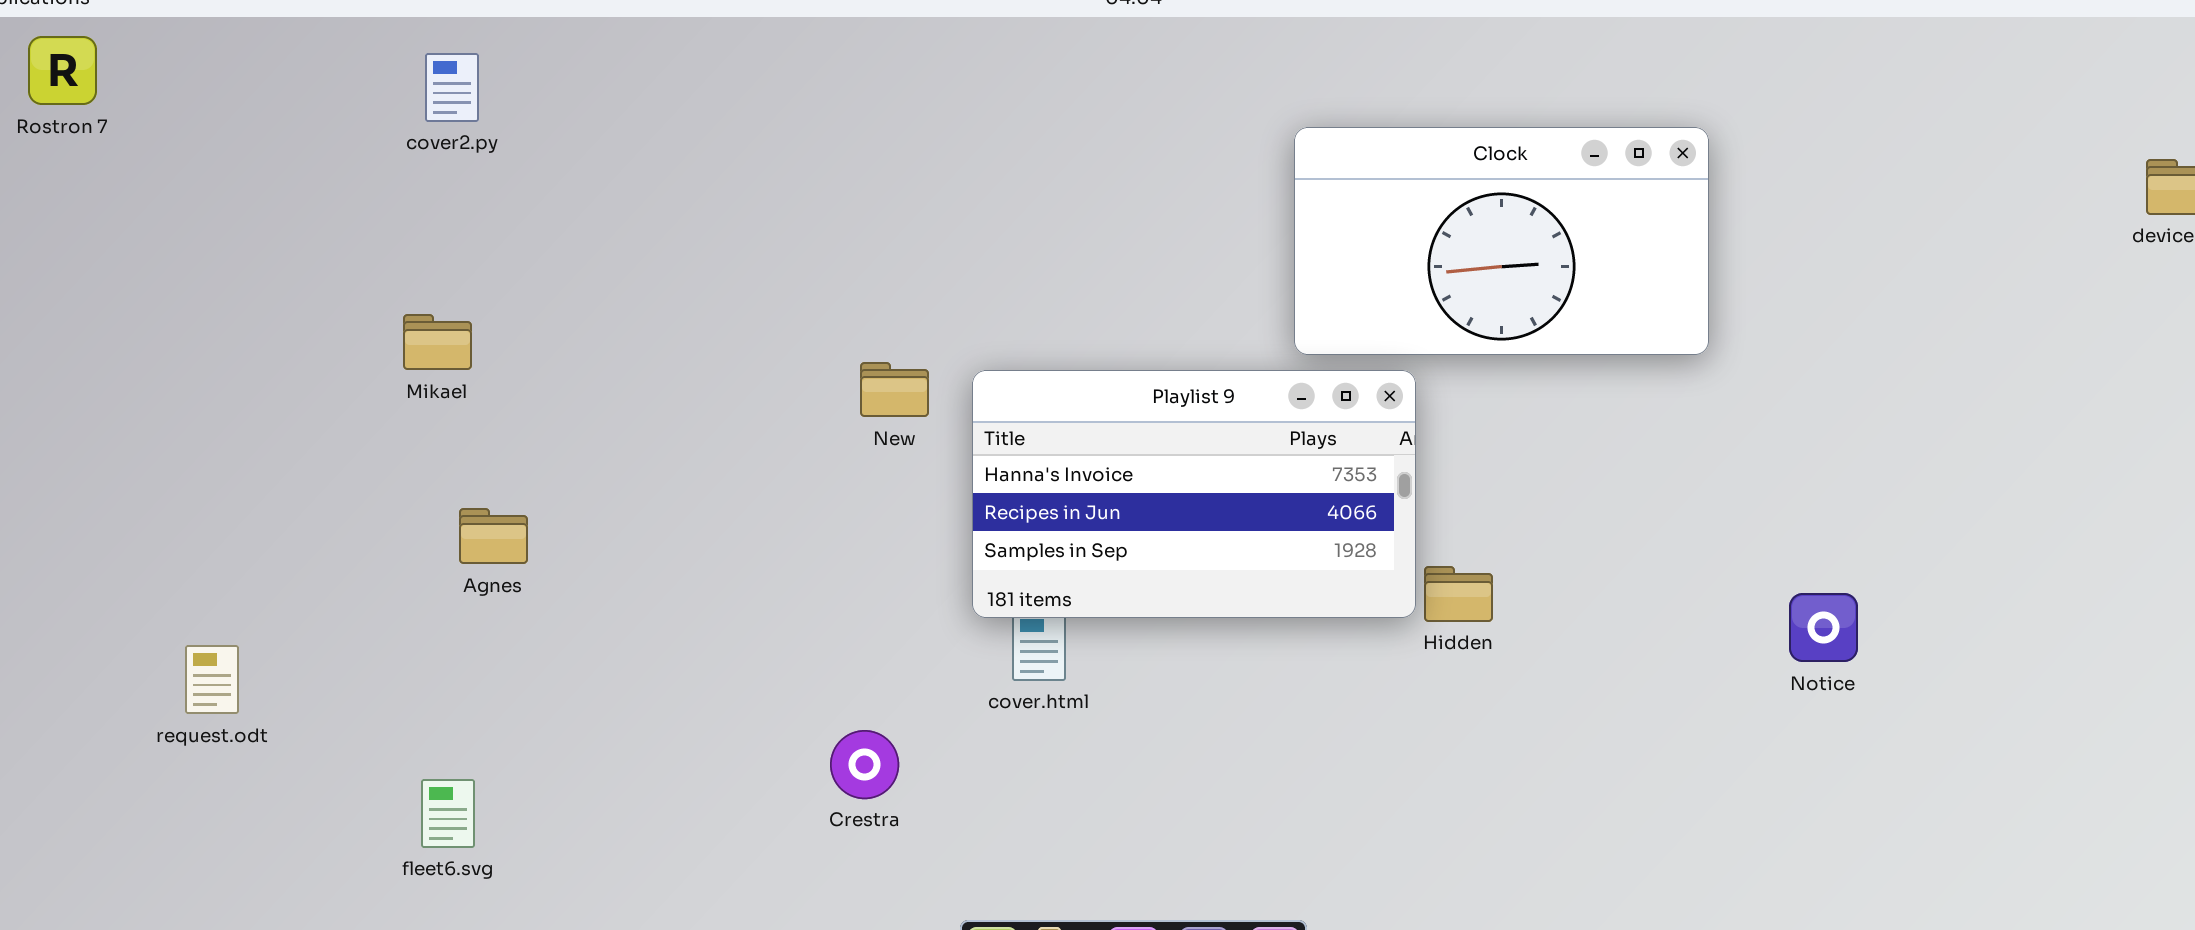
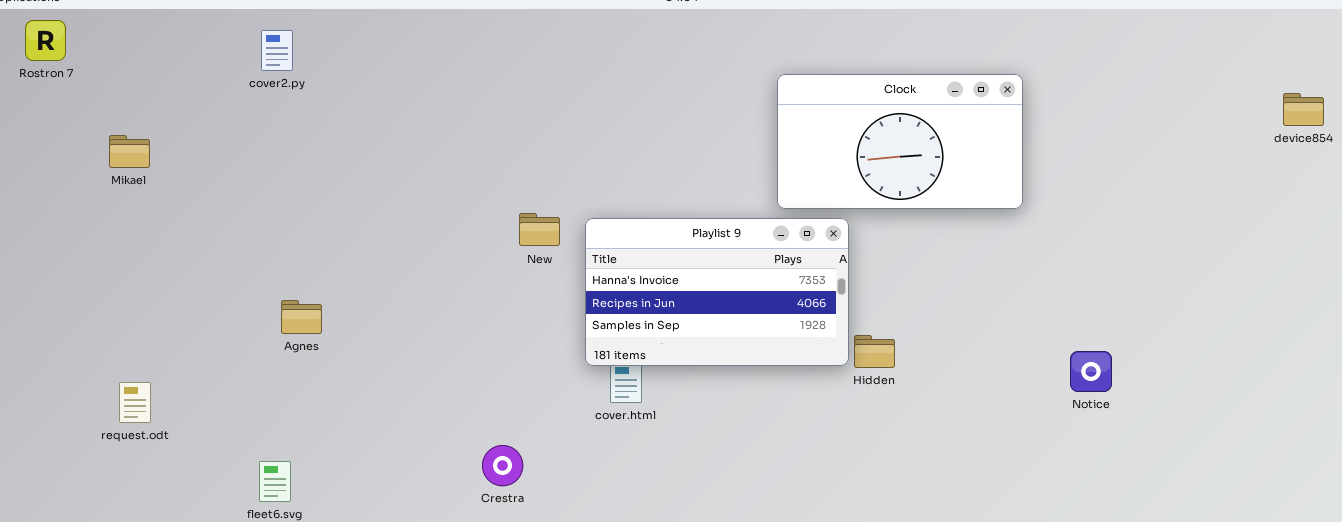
Mikael: [403,314,472,370] -> [109,135,150,168], moved
Crestra: [830,730,899,799] -> [482,445,523,486], moved

